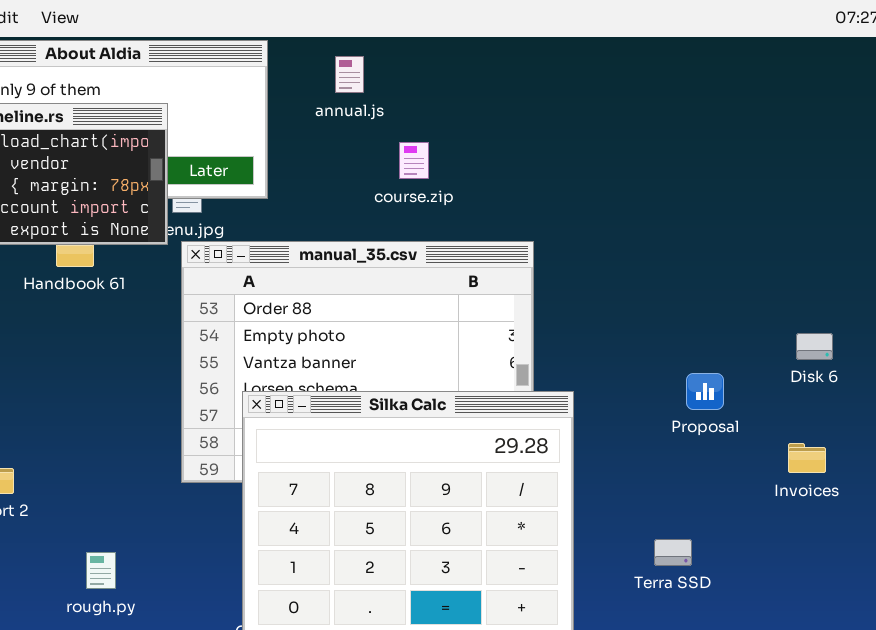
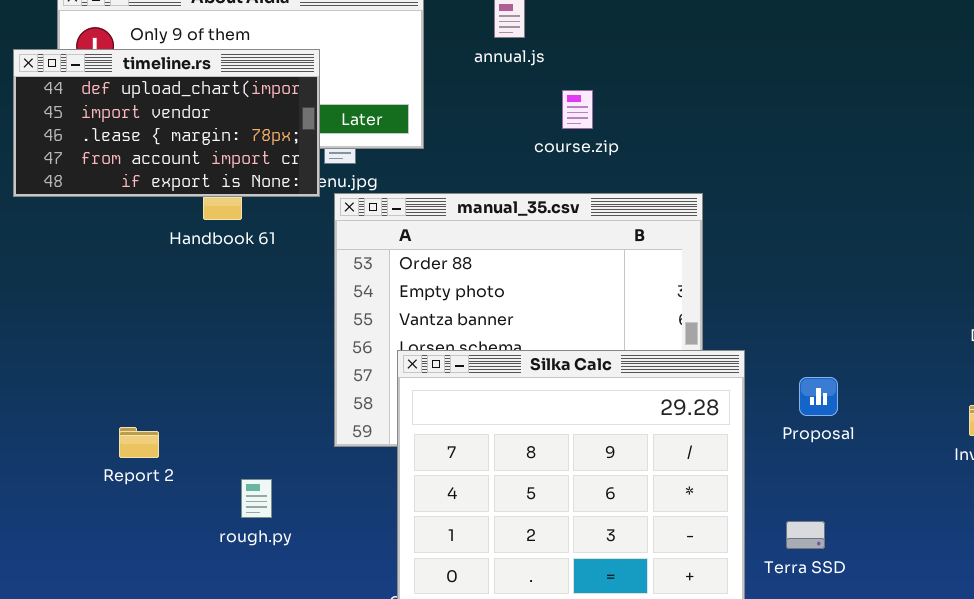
Proposal: [686,373,724,410] -> [799,377,838,416], moved
Terra SSD: [654,539,692,566] -> [786,521,825,549], moved
rough.py: [86,552,116,589] -> [241,479,272,518], moved

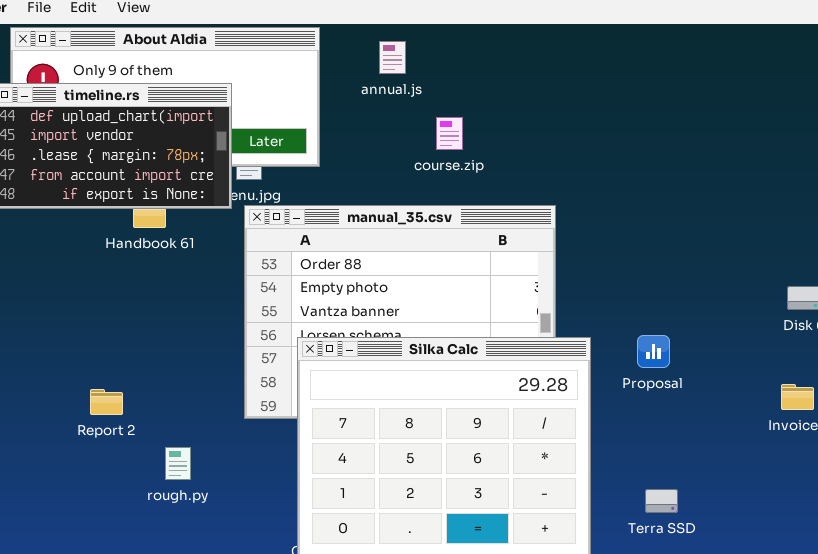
Proposal: [799,377,838,416] -> [637,335,670,368], moved
Report 2: [119,427,159,458] -> [90,389,123,415], moved
Terra SSD: [786,521,825,549] -> [645,489,678,513], moved

